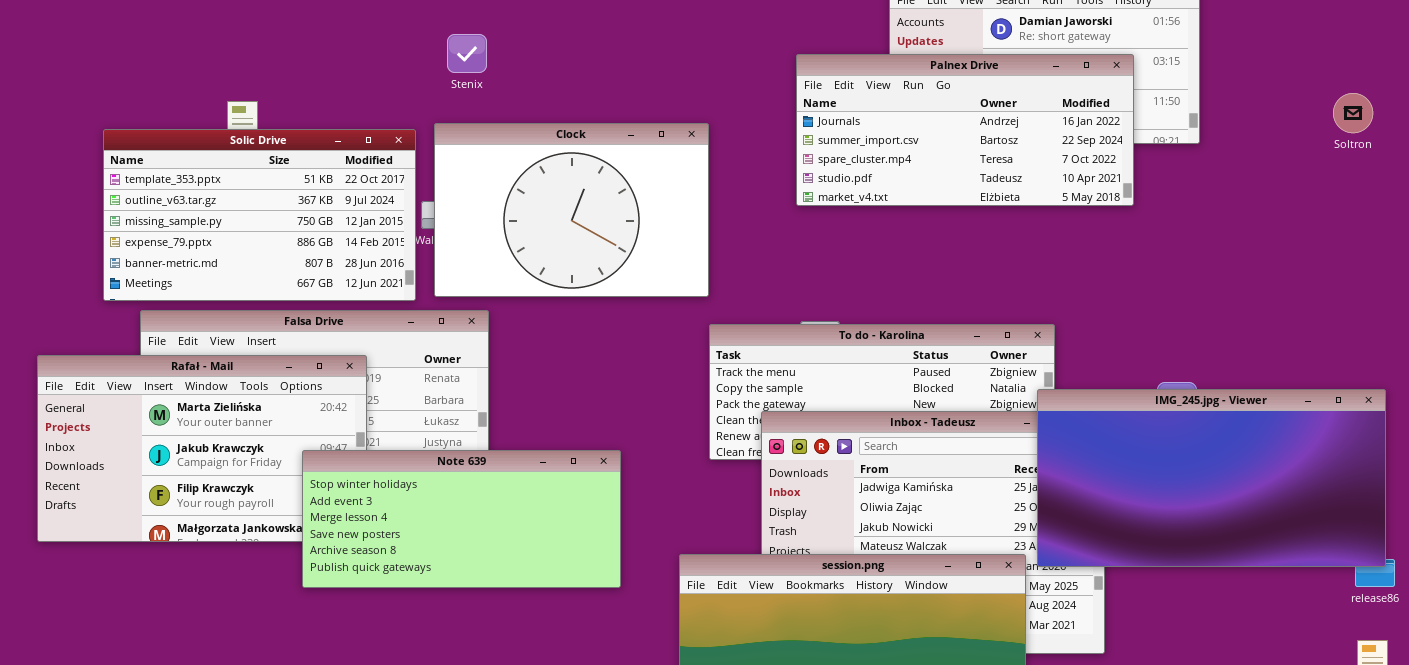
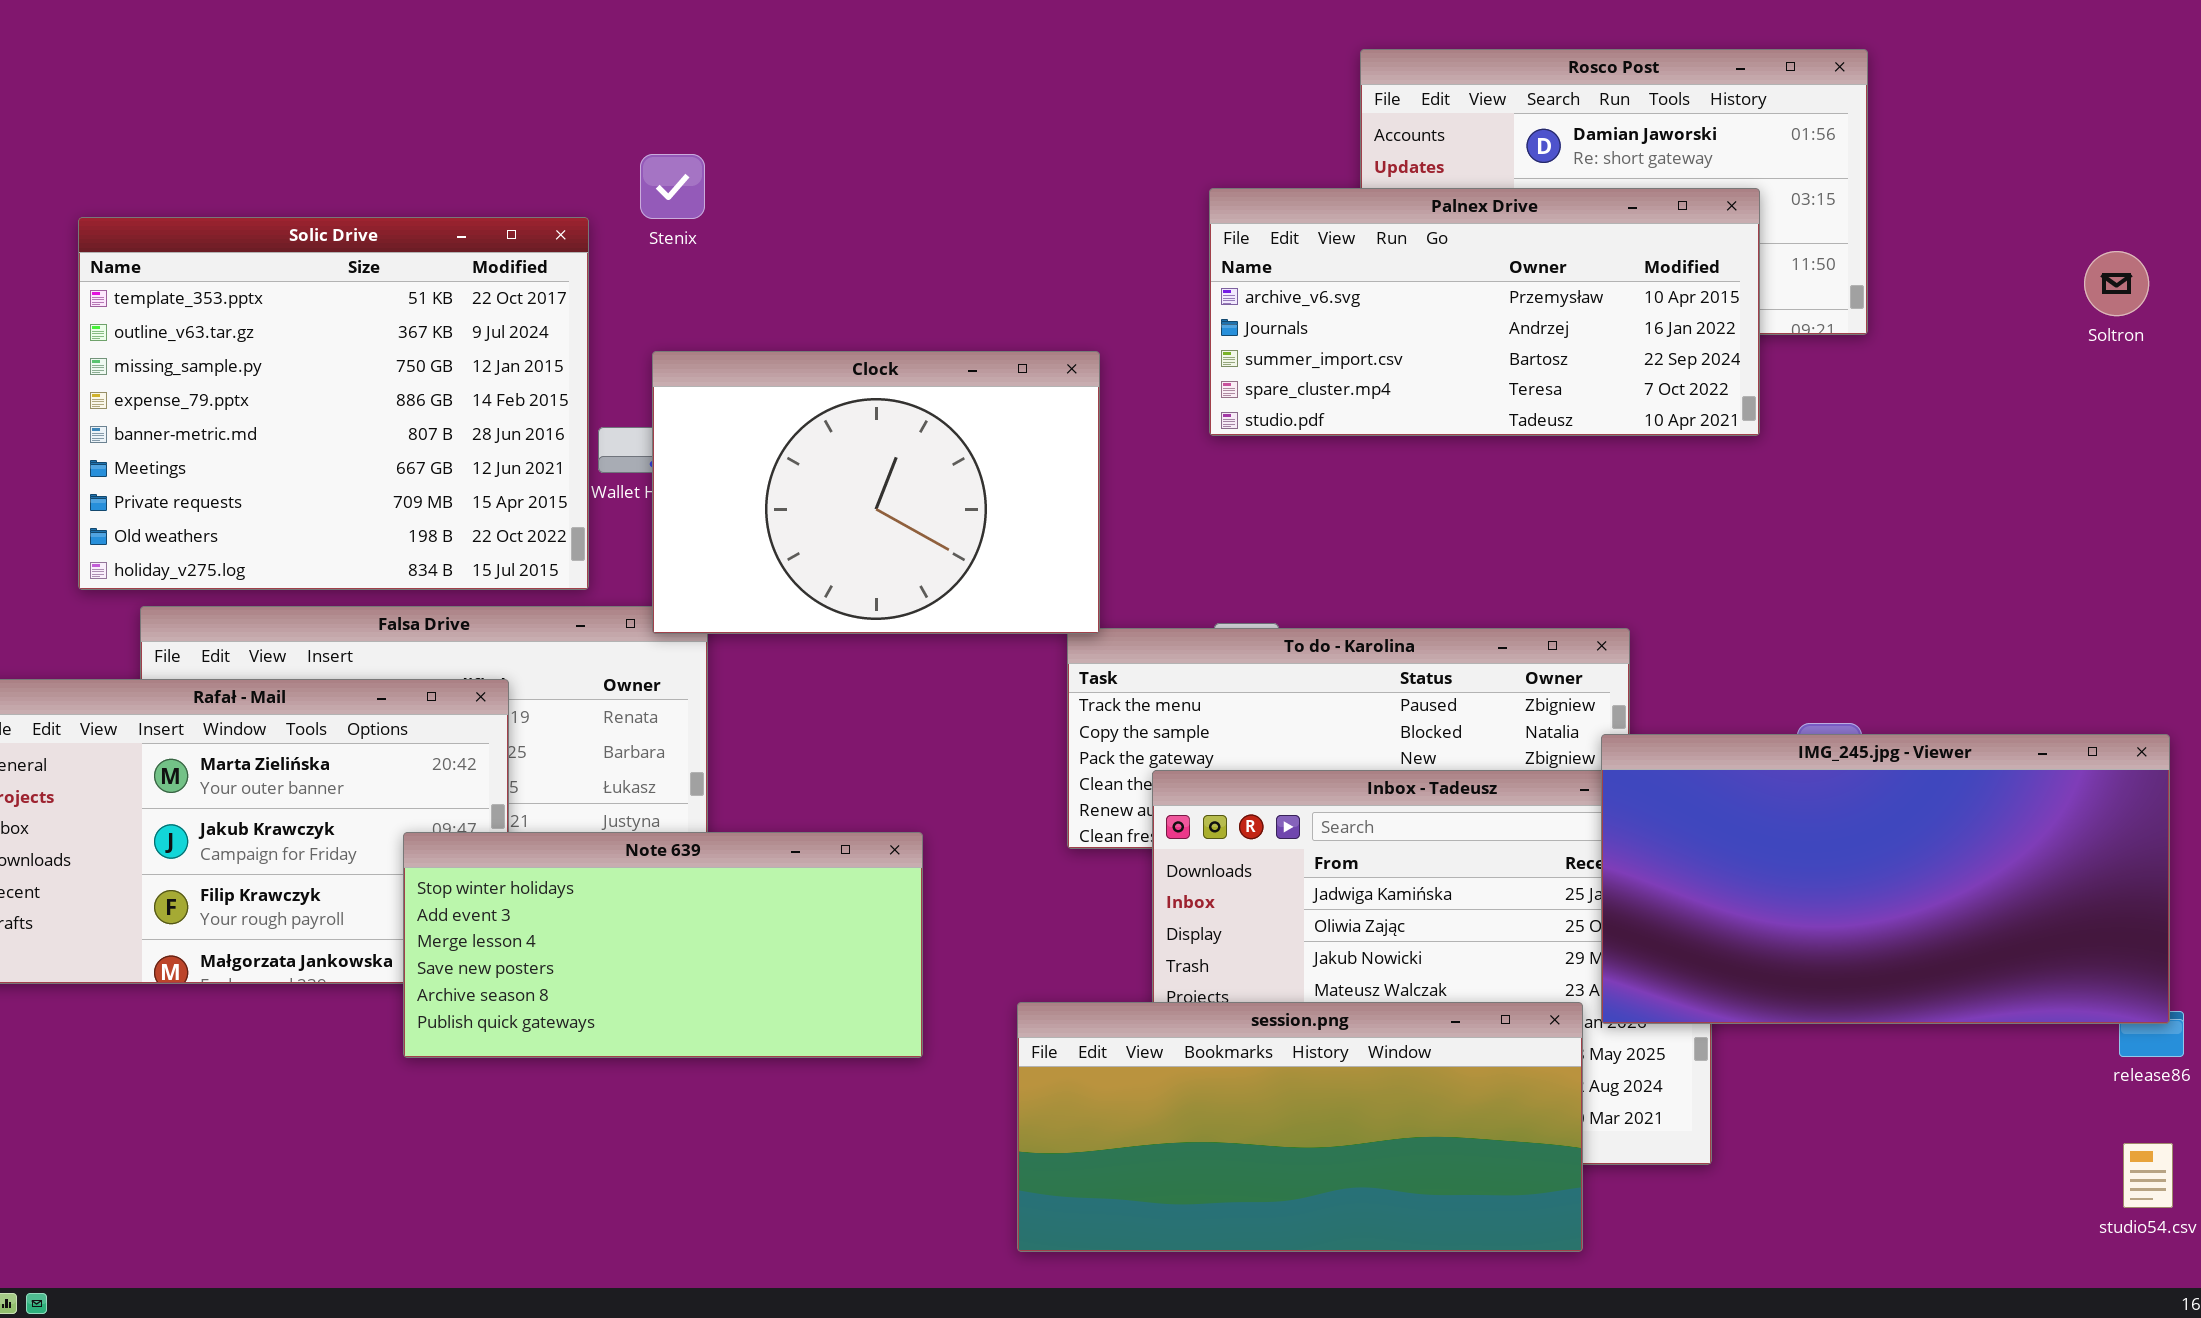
Palnex Drive: [796,54,1134,206] -> [1209,188,1760,436], scrolled up 1 row
Clock: [434,123,709,297] -> [652,351,1100,634], moved
Solic Drive: [103,129,416,301] -> [78,217,589,590], resized

